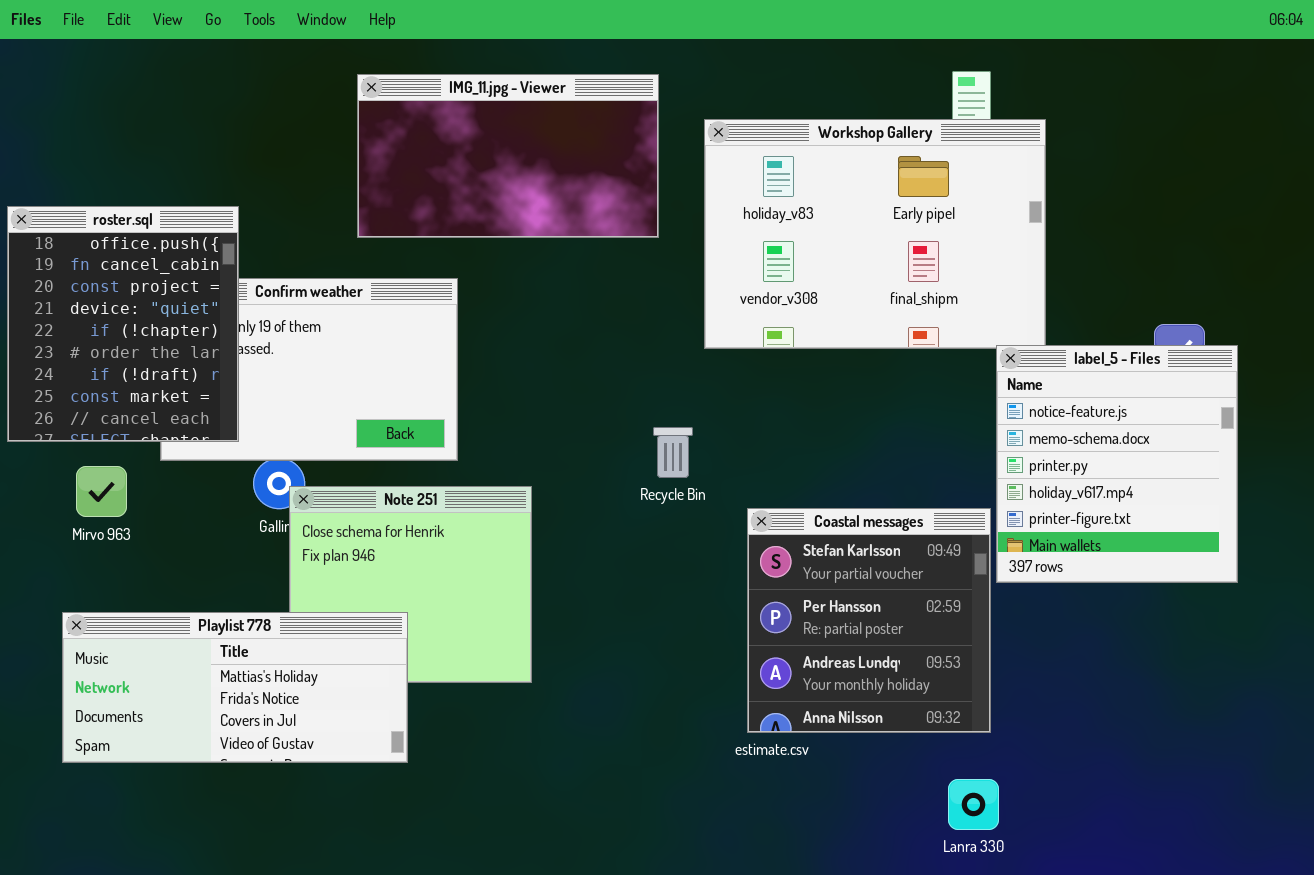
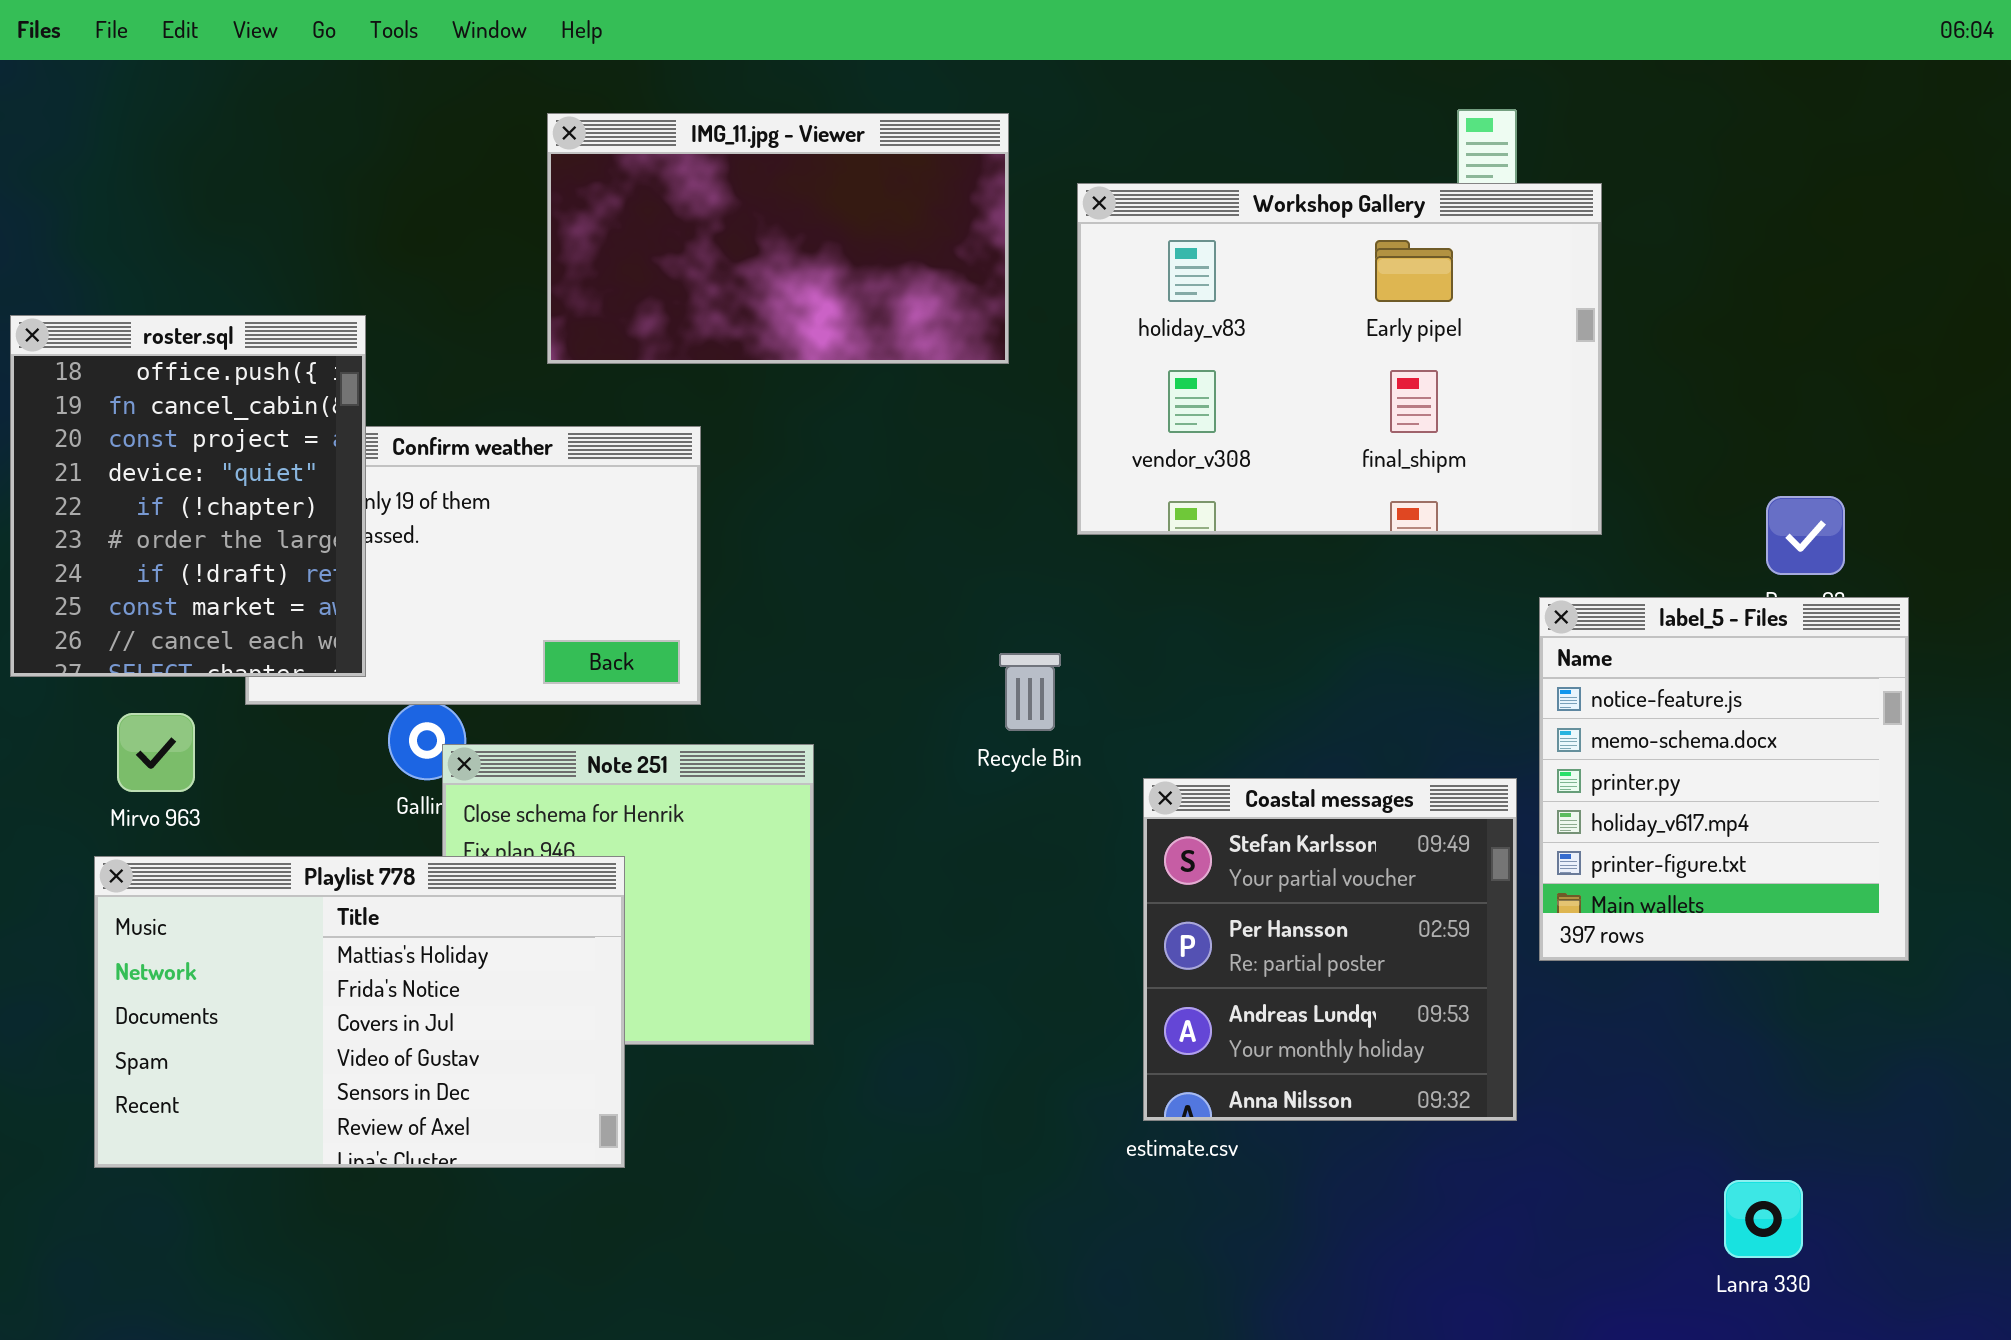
label_5 - Files: [996,345,1238,583] -> [1539,597,1909,961], moved
Playlist 778: [62,612,408,763] -> [94,856,625,1168], resized
Lanra 330: [948,779,999,830] -> [1724,1180,1803,1258], moved

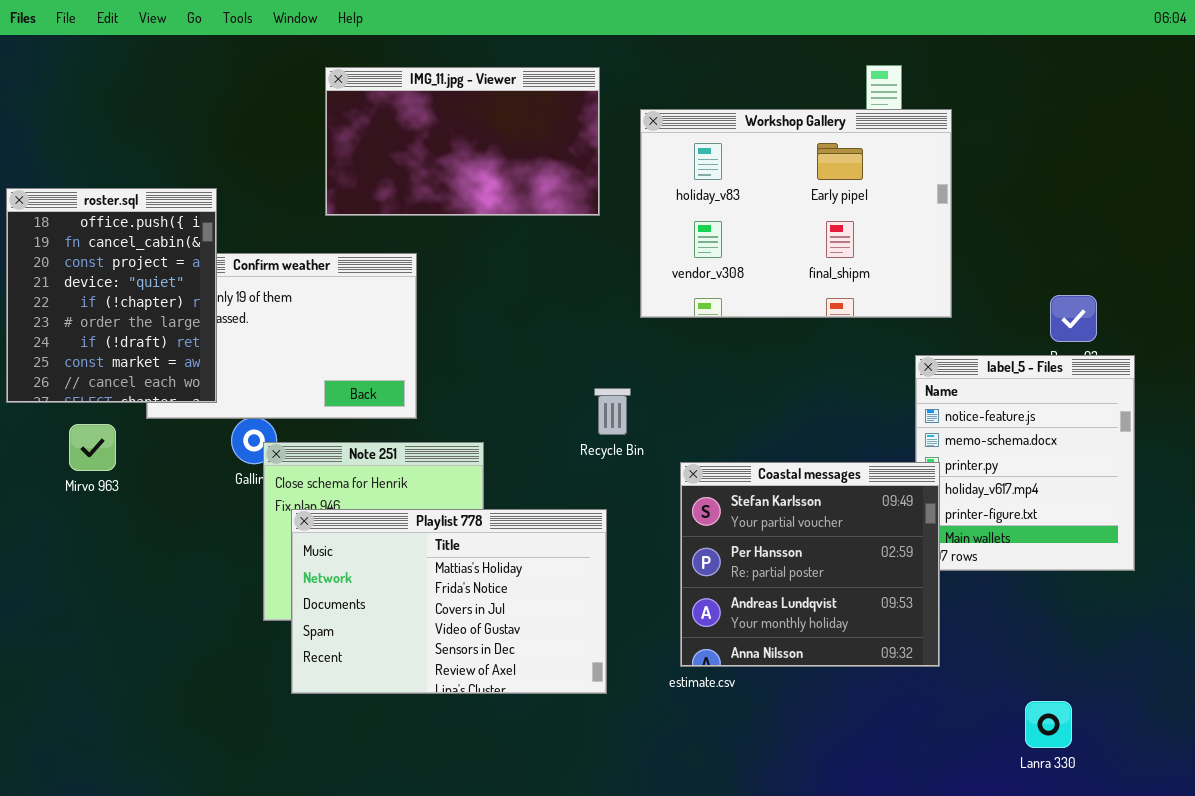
Coastal messages: [1143,778,1517,1121] -> [680,462,940,667], resized
Playlist 778: [94,856,625,1168] -> [291,509,607,694], moved

